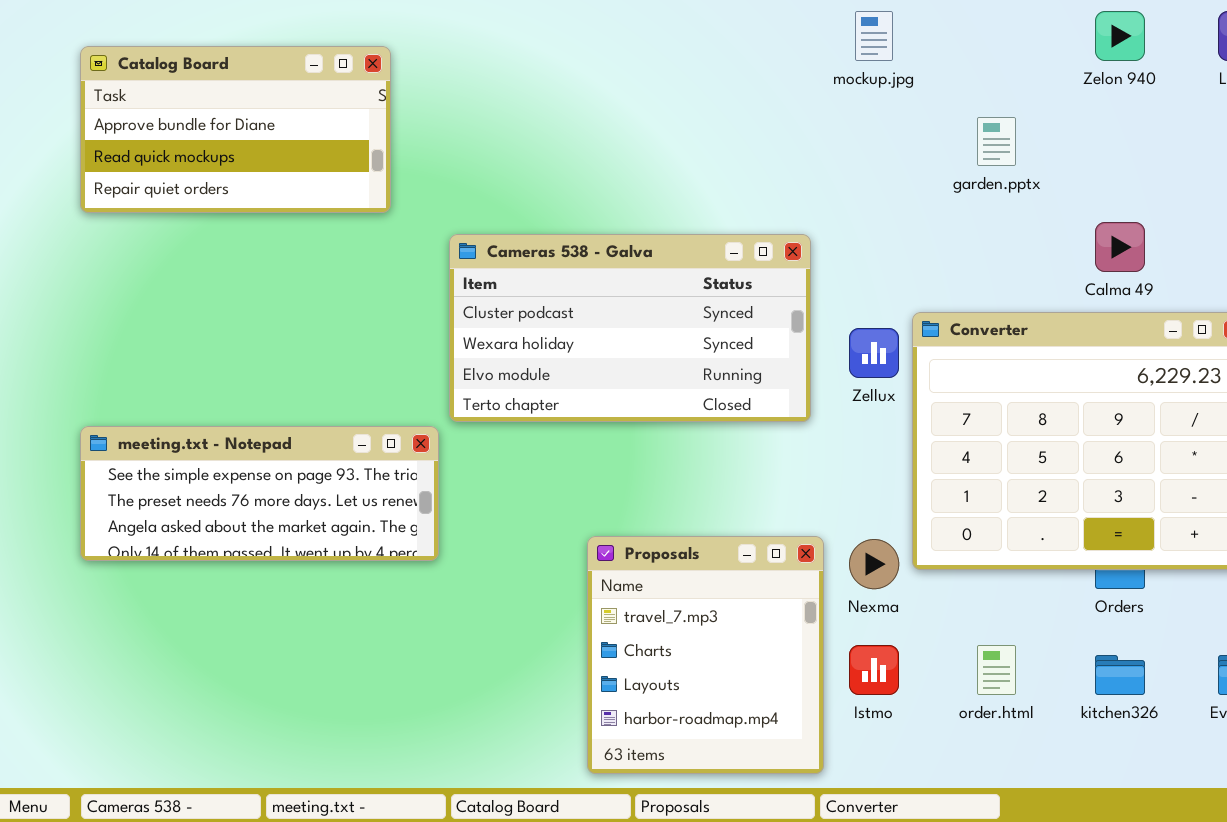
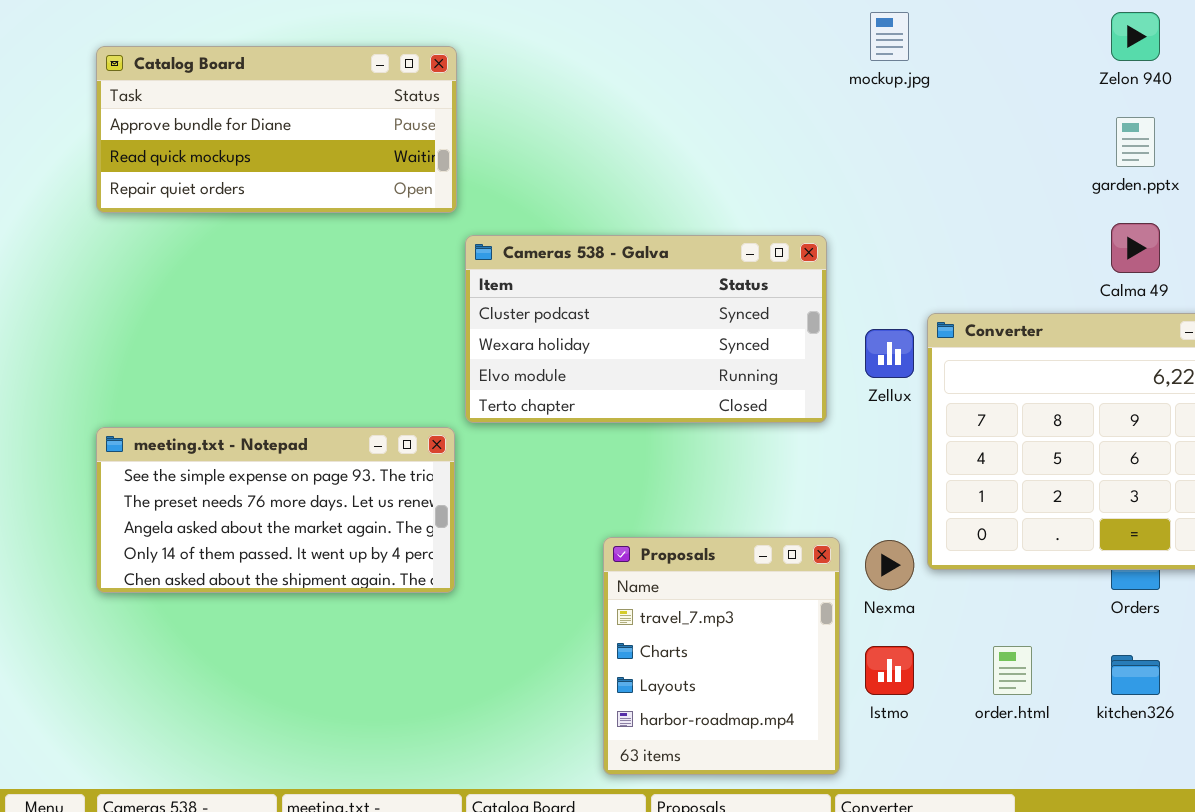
Catalog Board: [80,46,391,213] -> [96,46,457,213], resized
garden.pptx: [977,117,1016,166] -> [1116,117,1155,167], moved
meeting.txt - Notepad: [80,426,439,561] -> [96,427,455,593], resized

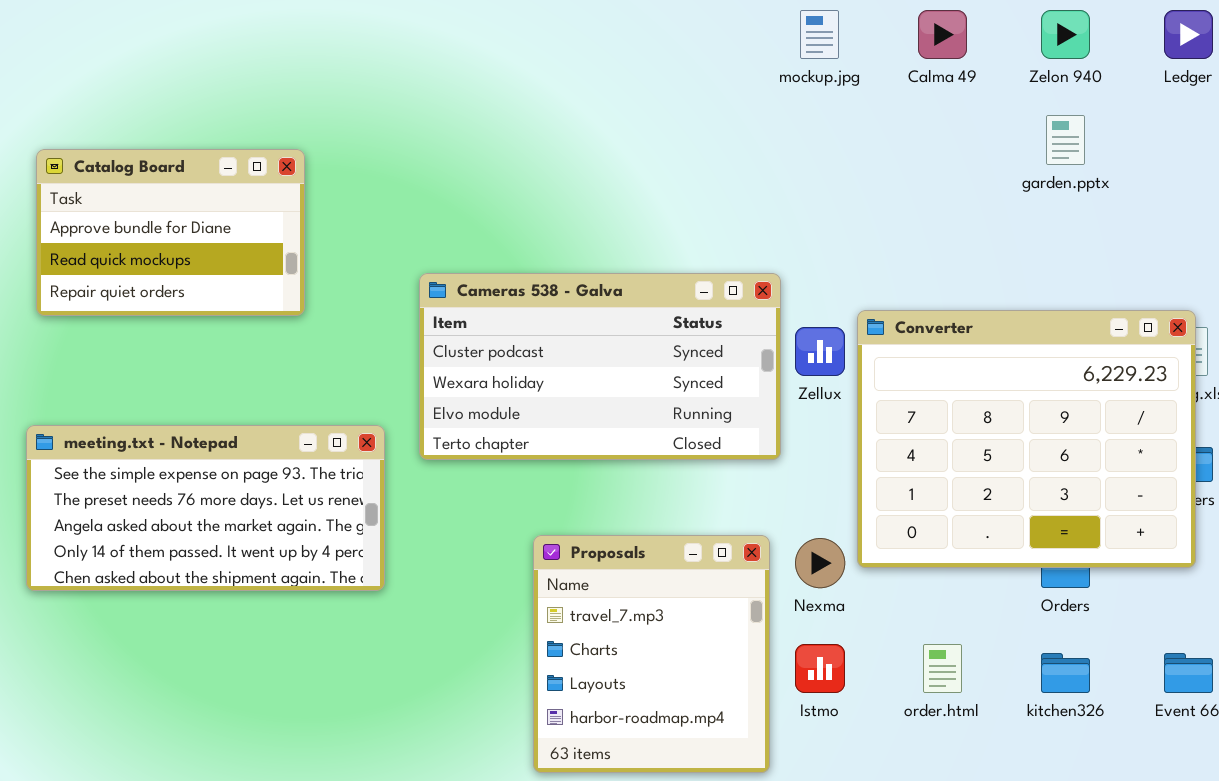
Catalog Board: [96,46,457,213] -> [36,149,305,316], moved, resized
Calma 49: [1111,223,1160,273] -> [918,10,967,59], moved
Cameras 538 - Galva: [465,235,827,423] -> [419,273,781,460], moved

